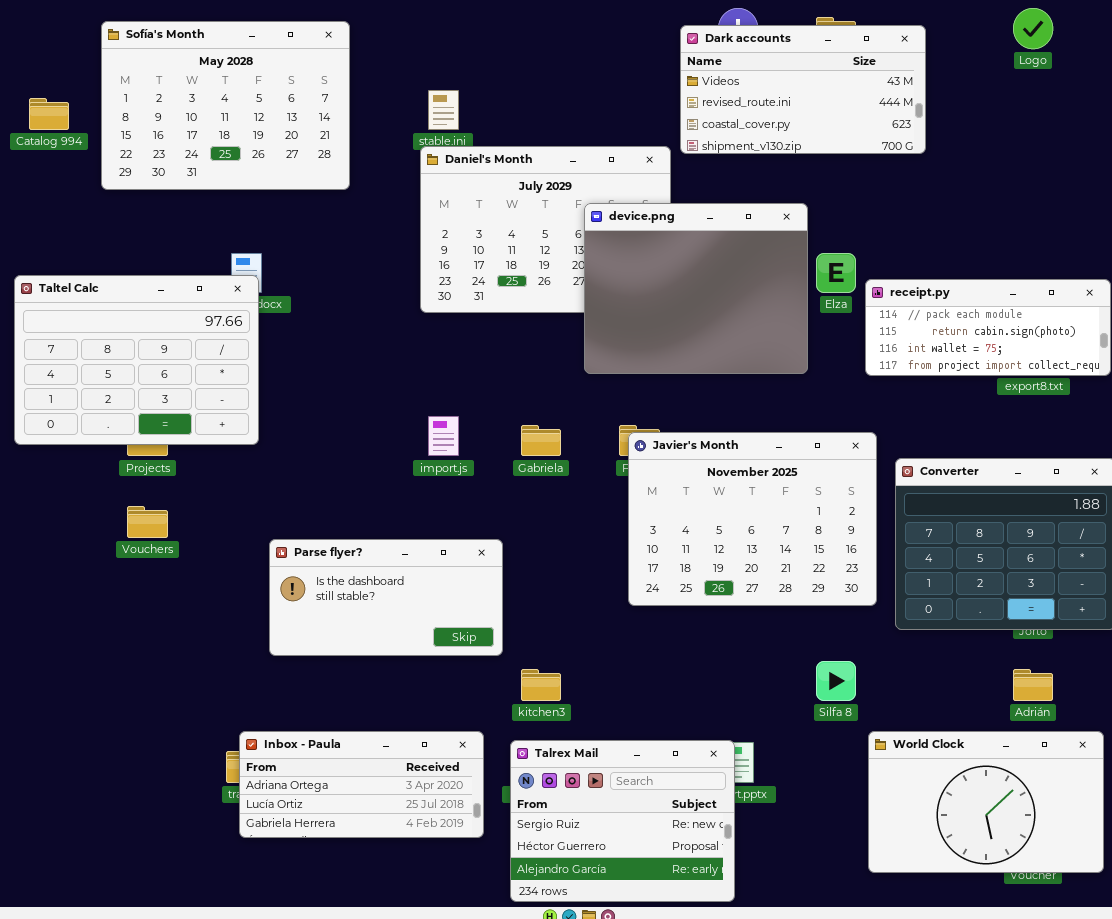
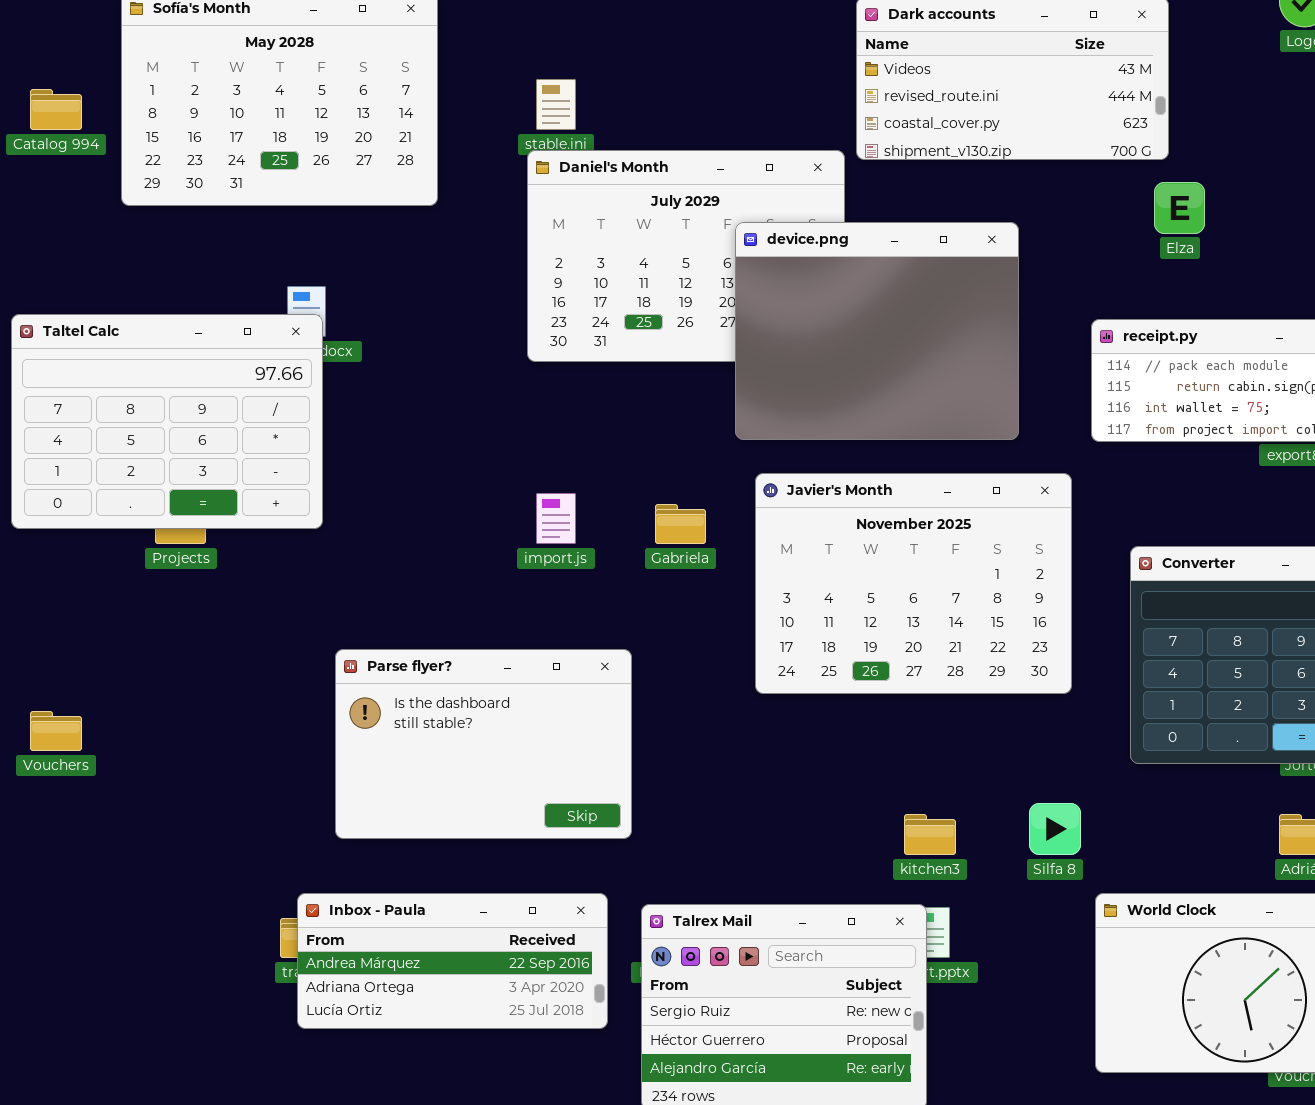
Elza: [816,253,856,293] -> [1154,182,1205,234], moved
Javier's Month: [628,432,877,606] -> [755,473,1072,694], moved
Vouchers: [127,506,168,538] -> [30,711,82,751], moved
Parse flyer?: [269,539,503,656] -> [335,649,632,839], resized
kitchen3: [521,669,561,701] -> [904,814,956,855], moved
Inbox - Paula: [239,731,484,838] -> [297,893,608,1029], scrolled up 1 row

